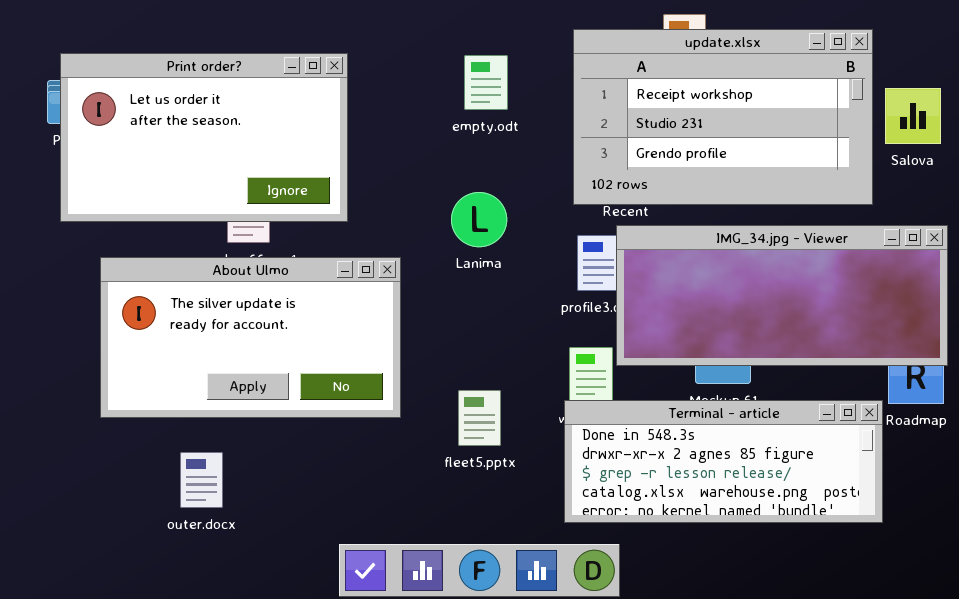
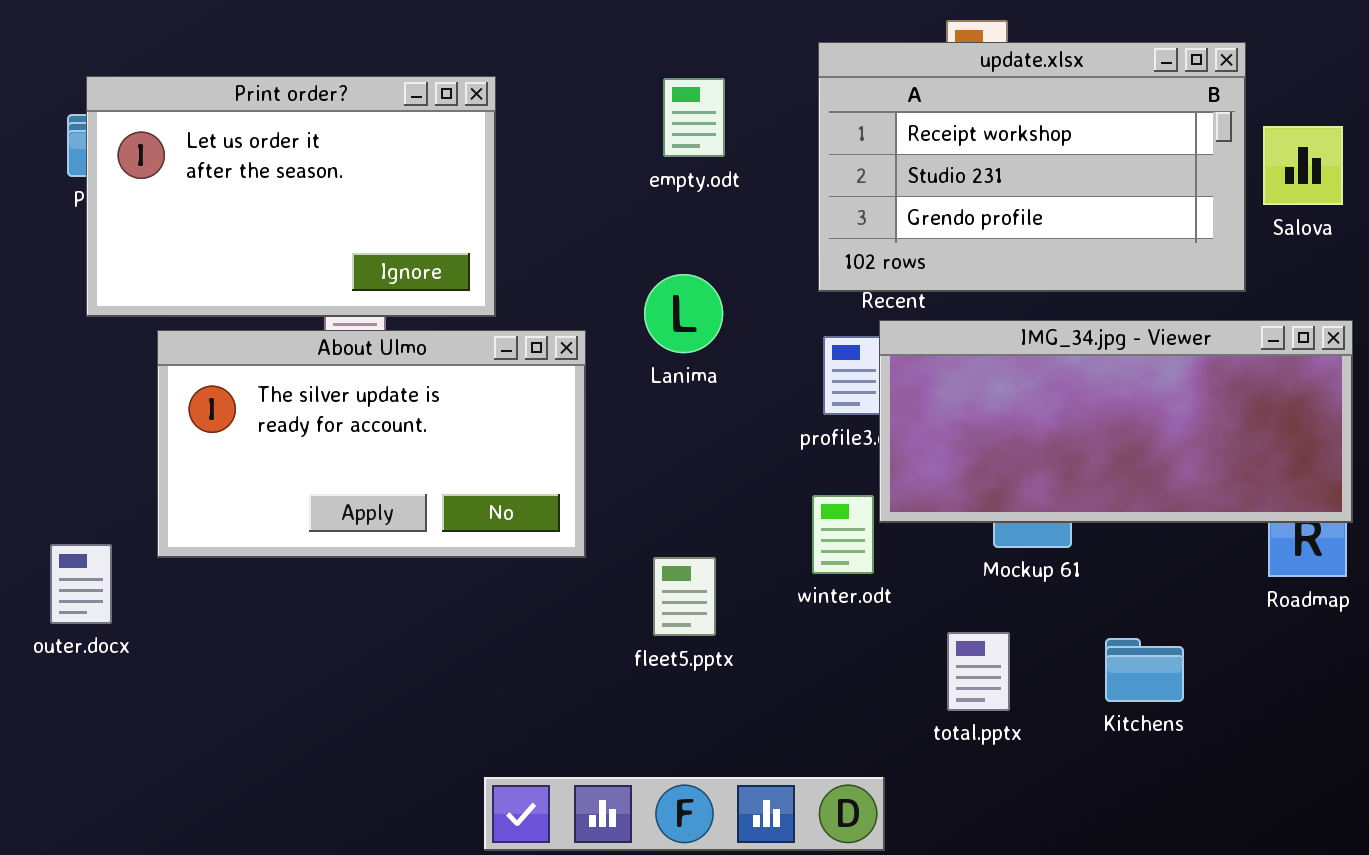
About Ulmo: [100,257,401,418] -> [157,330,586,558], moved
Terminal - article: [564,400,883,523] -> none, closed
outer.docx: [180,452,223,508] -> [50,544,112,624], moved

